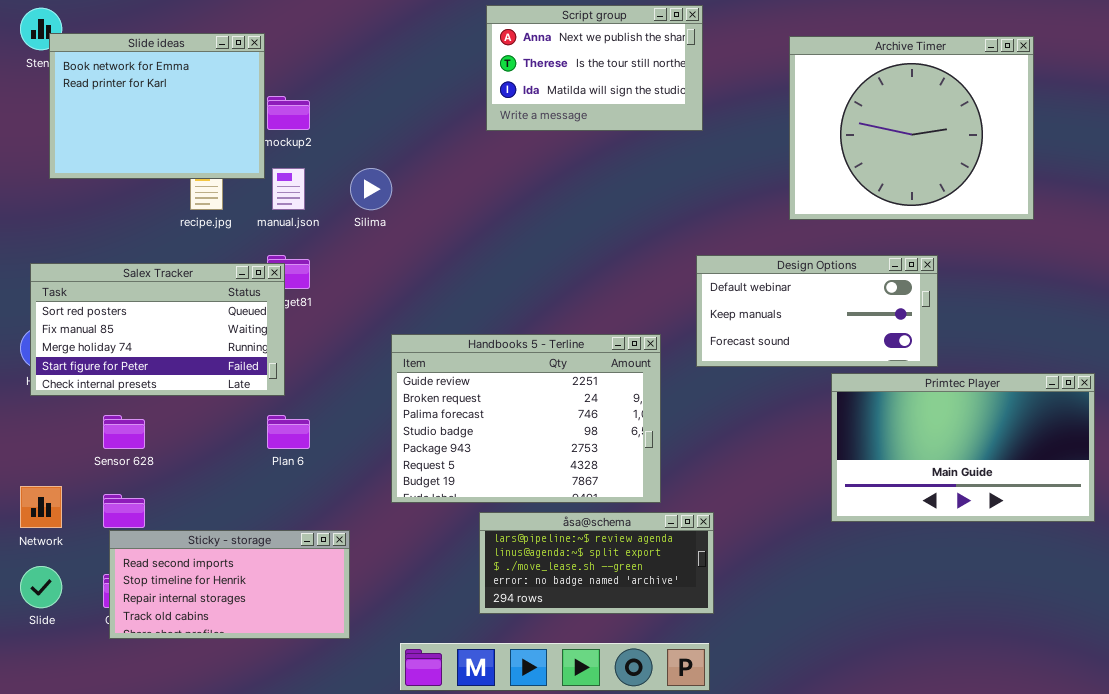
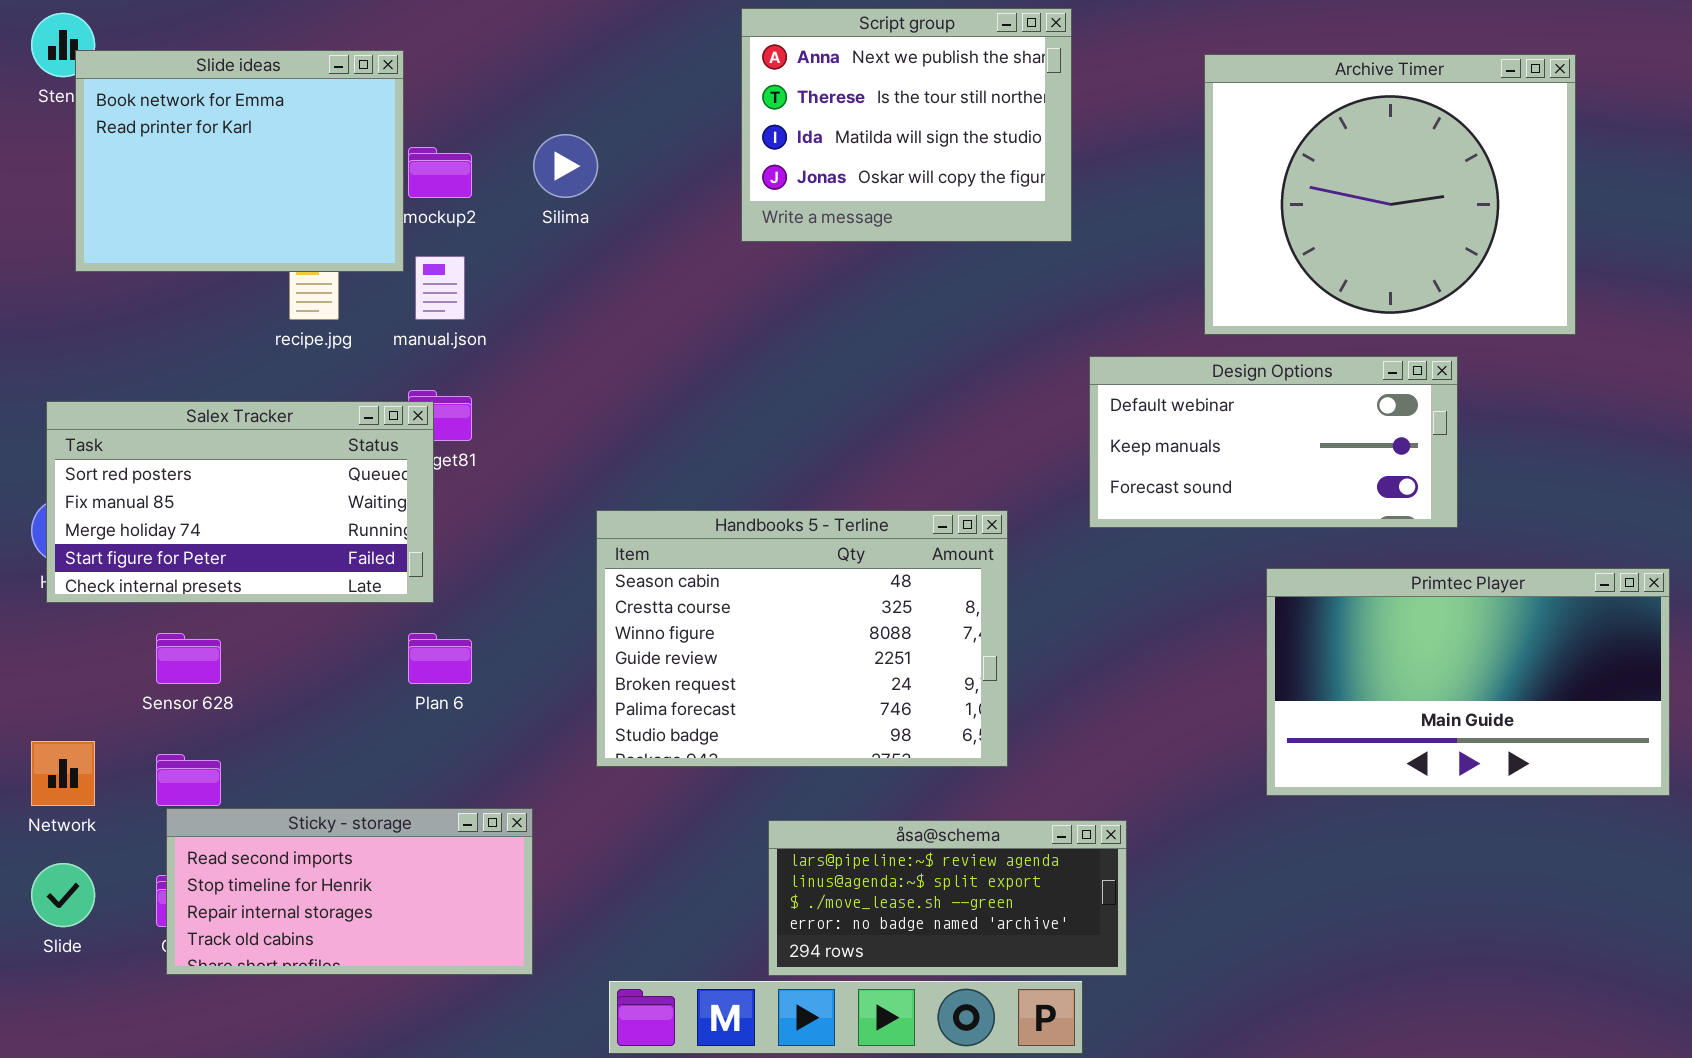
Script group: [486,5,703,131] -> [741,8,1072,242], resized
Silima: [350,168,392,210] -> [533,134,598,198], moved
Design Options: [696,255,938,367] -> [1089,356,1458,528], moved
Handbooks 5 - Terline: [391,334,661,503] -> [596,510,1008,767], scrolled up 3 rows
åsa@schema: [479,512,714,614] -> [768,820,1127,976], moved

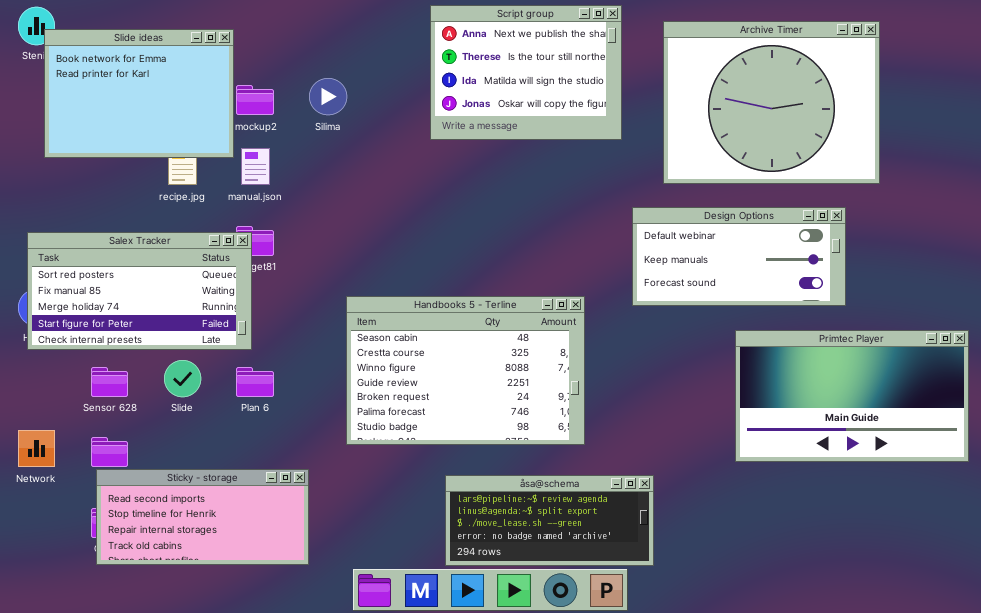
Archive Timer: [1204,54,1576,335] -> [663,21,880,184], moved
Slide: [31,863,95,927] -> [164,360,201,397], moved

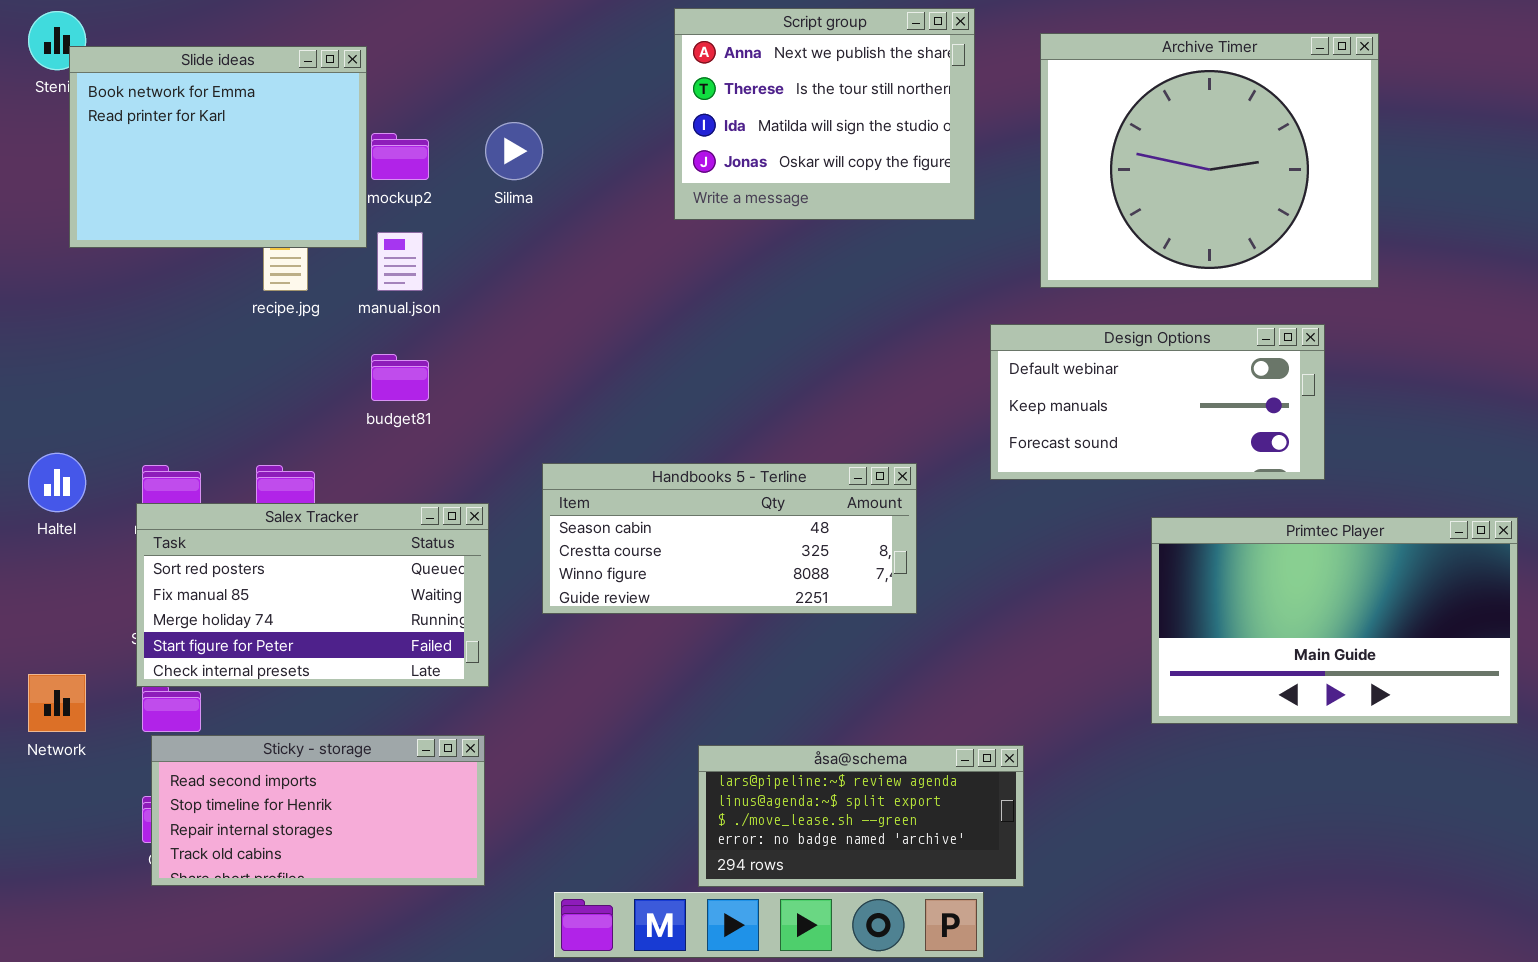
Salex Tracker: [27,232,252,350] -> [136,503,489,687], moved
Handbooks 5 - Terline: [346,296,585,445] -> [542,463,917,614], resized

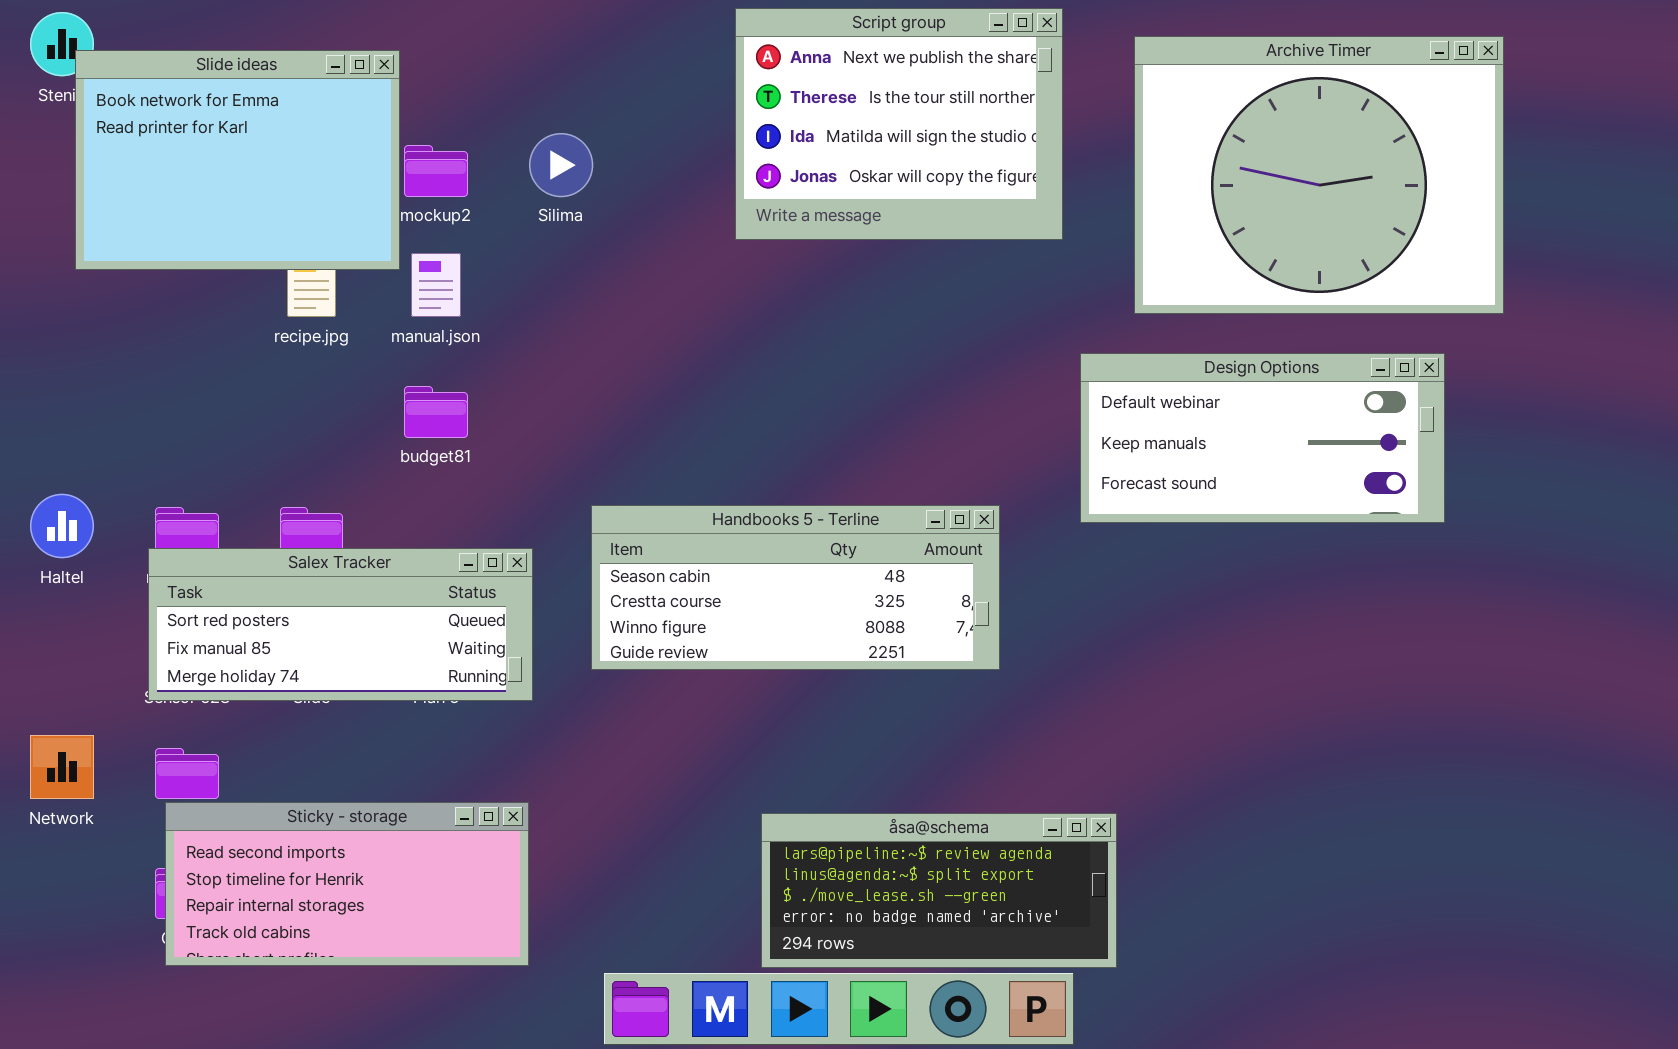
Salex Tracker: [136,503,489,687] -> [148,548,533,701], resized
Primtec Player: [1151,517,1518,724] -> none, closed

